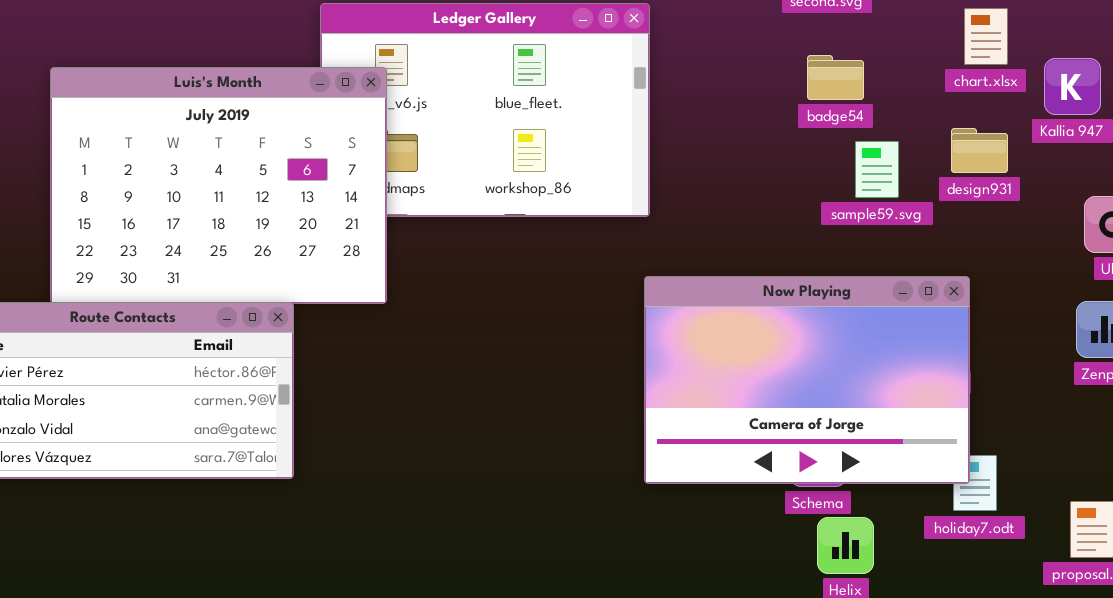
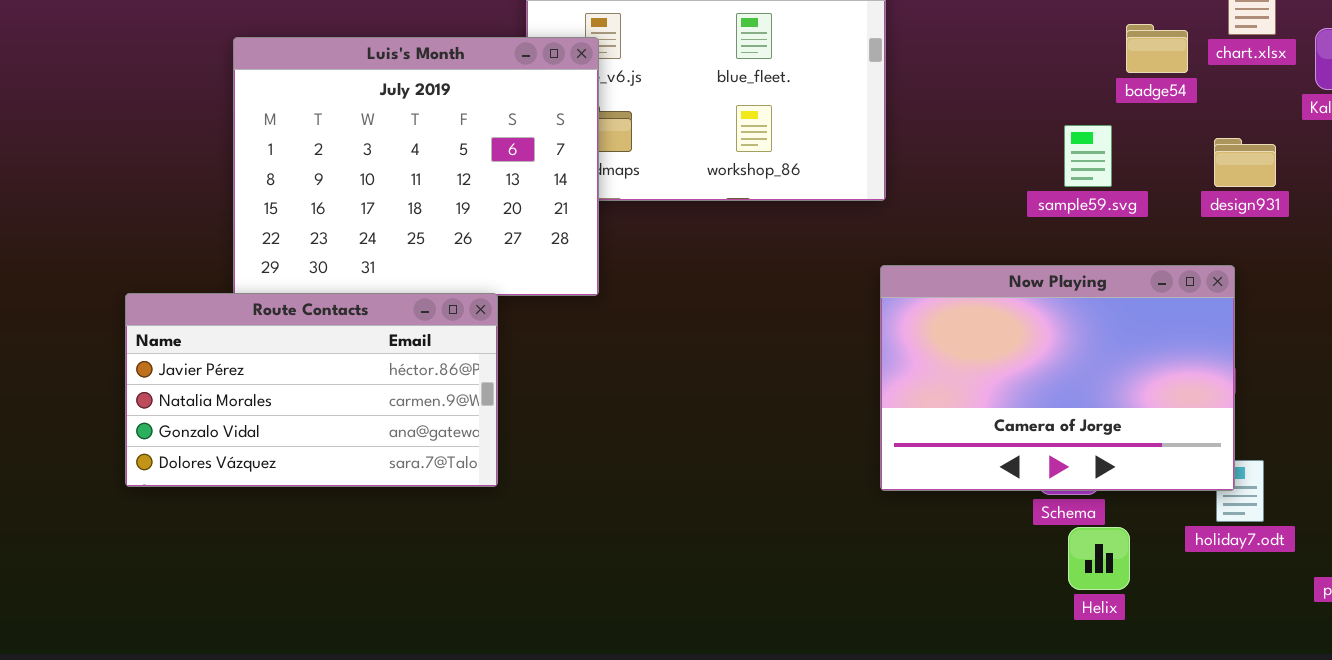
badge54: [807,55,864,100] -> [1126,24,1188,73], moved
design931: [951,128,1008,173] -> [1214,138,1276,187], moved
sample59.svg: [855,141,899,198] -> [1064,125,1112,187], moved

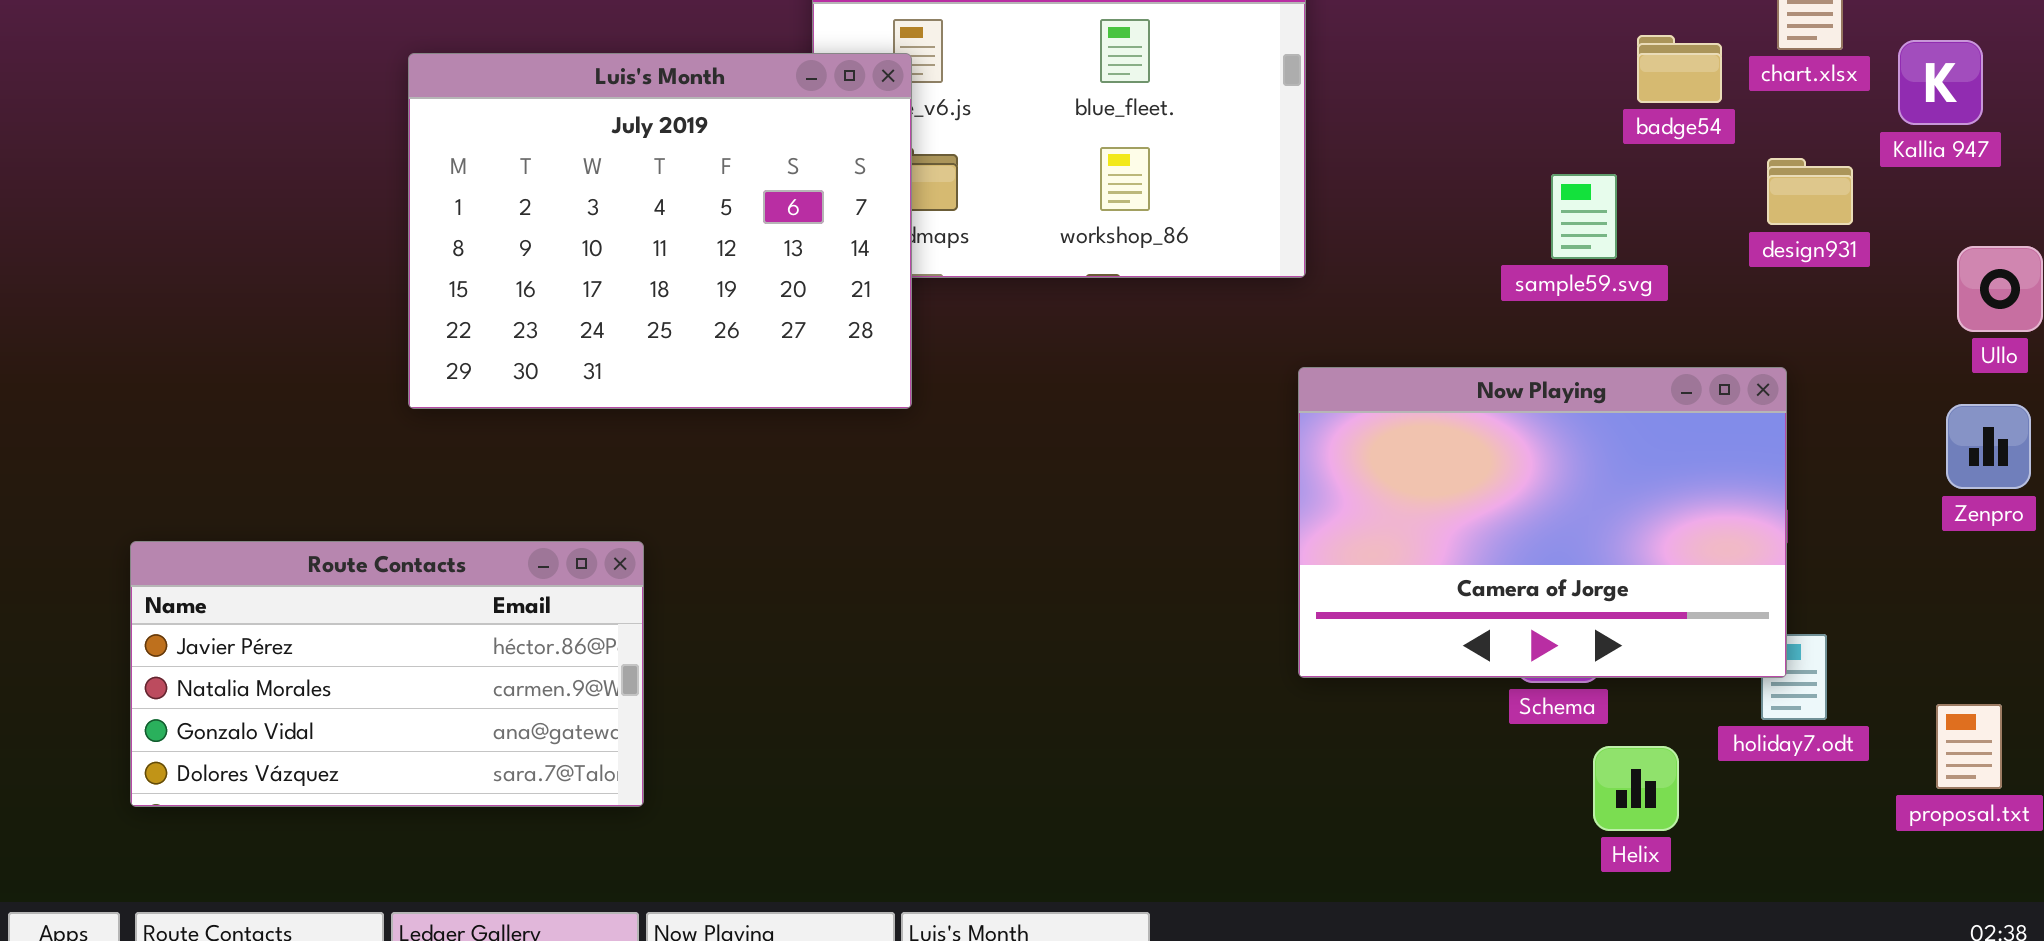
design931: [1214,138,1276,187] -> [1767,158,1853,225], moved
Route Contacts: [125,293,498,487] -> [130,541,644,807], moved
Helix: [1068,527,1130,590] -> [1593,746,1679,831], moved

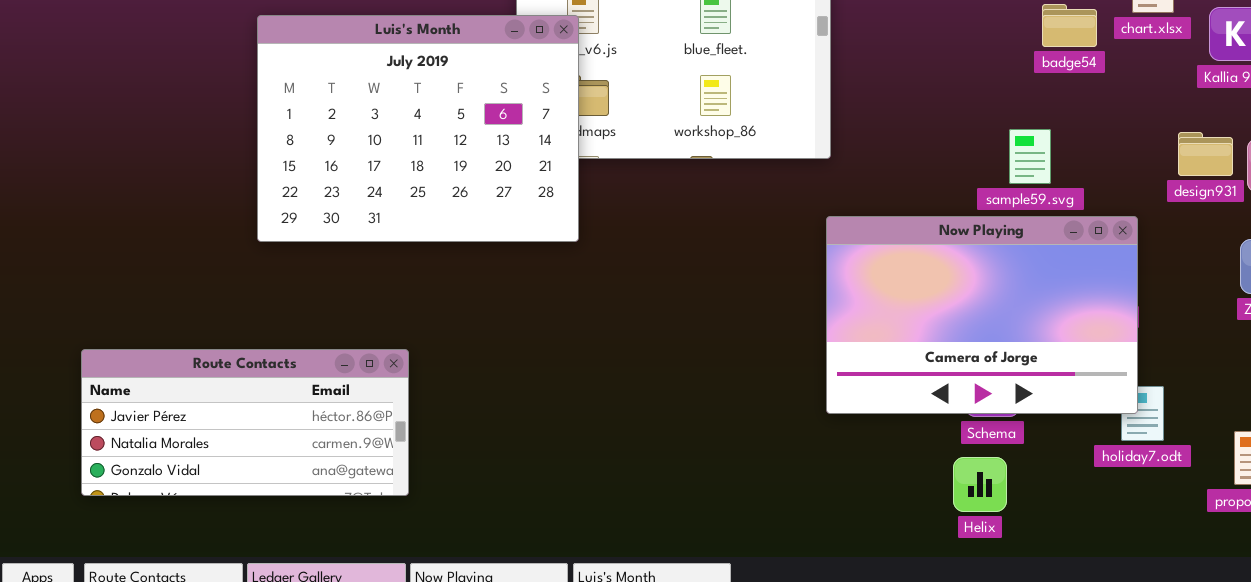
design931: [1767,158,1853,225] -> [1178,132,1233,176], moved
sample59.svg: [1551,174,1617,259] -> [1009,129,1051,184], moved
Route Contacts: [130,541,644,807] -> [81,349,409,496], resized
Helix: [1593,746,1679,831] -> [953,457,1007,512], moved

